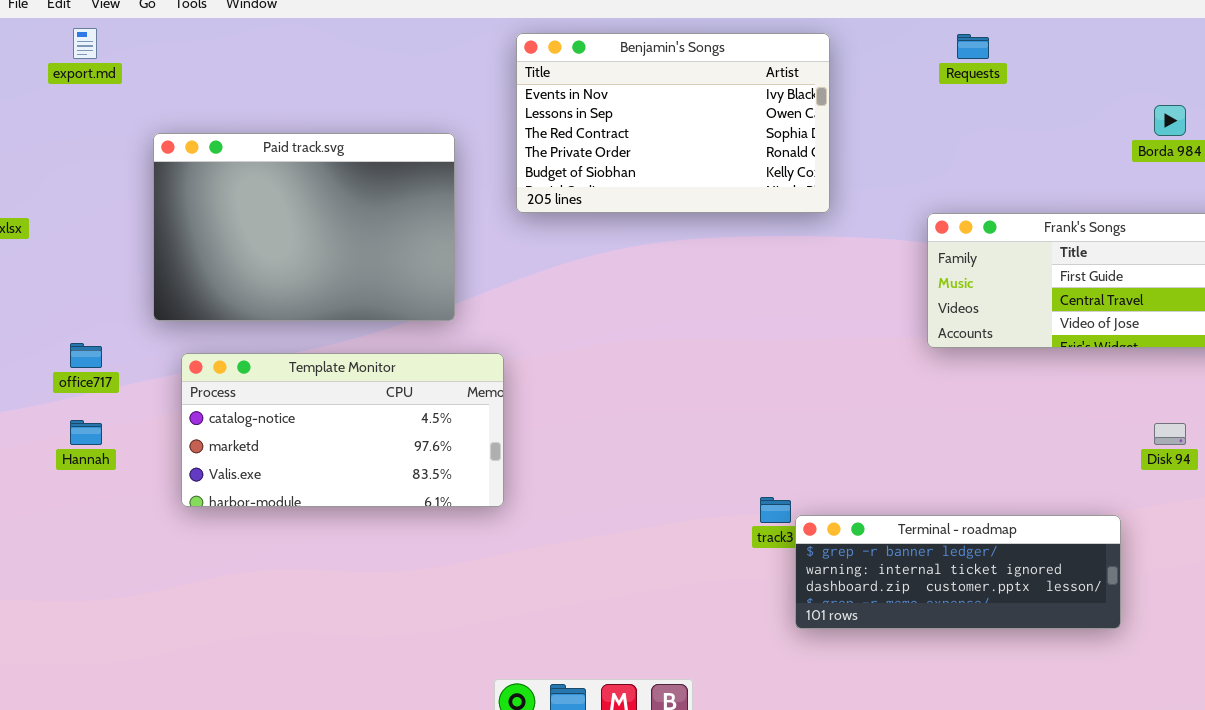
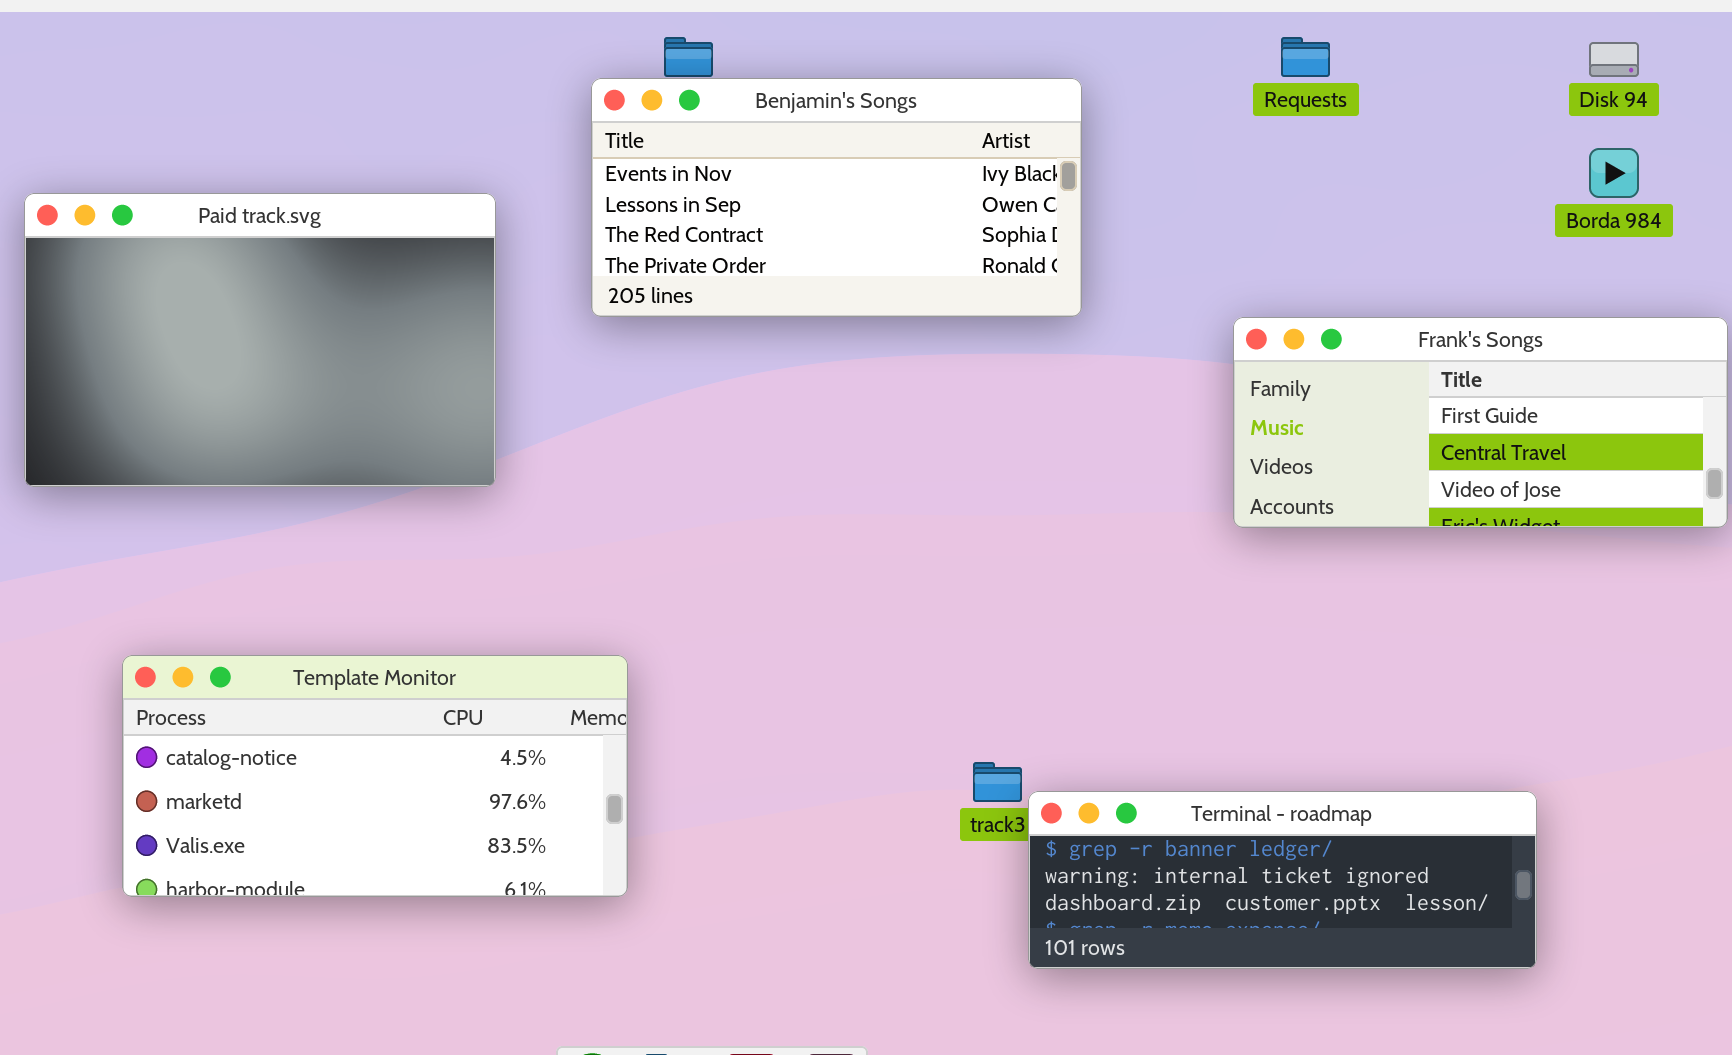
Benjamin's Songs: [516,33,830,213] -> [591,78,1082,317], resized
Template Monitor: [181,353,504,507] -> [122,655,628,897], moved
Disk 94: [1154,423,1186,445] -> [1589,42,1639,77], moved

